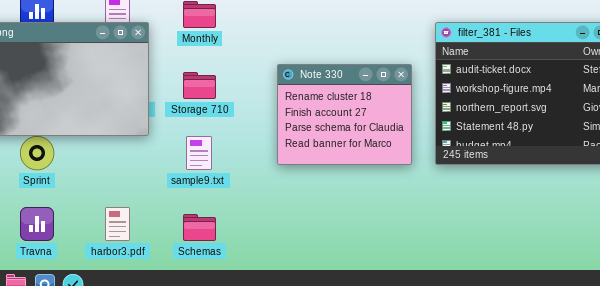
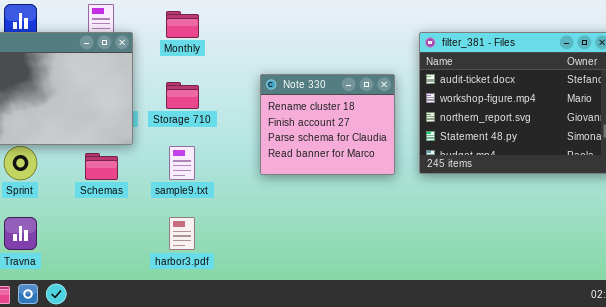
harbor3.pdf: [105,207,130,241] -> [169,217,195,250], moved
Schemas: [183,214,216,241] -> [85,153,118,180], moved

